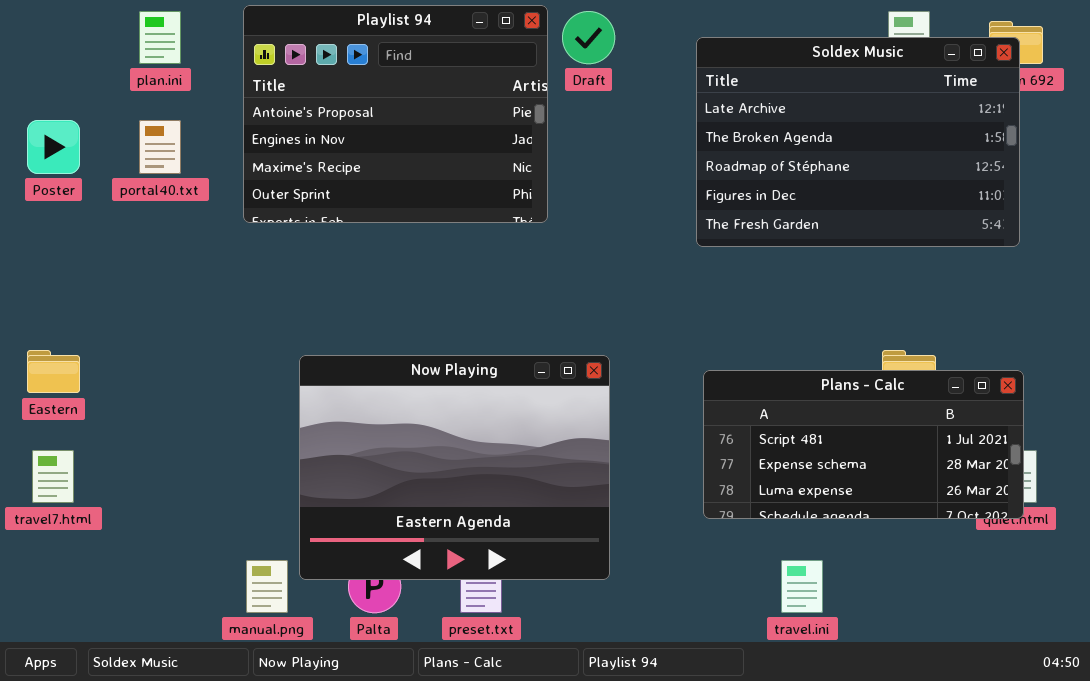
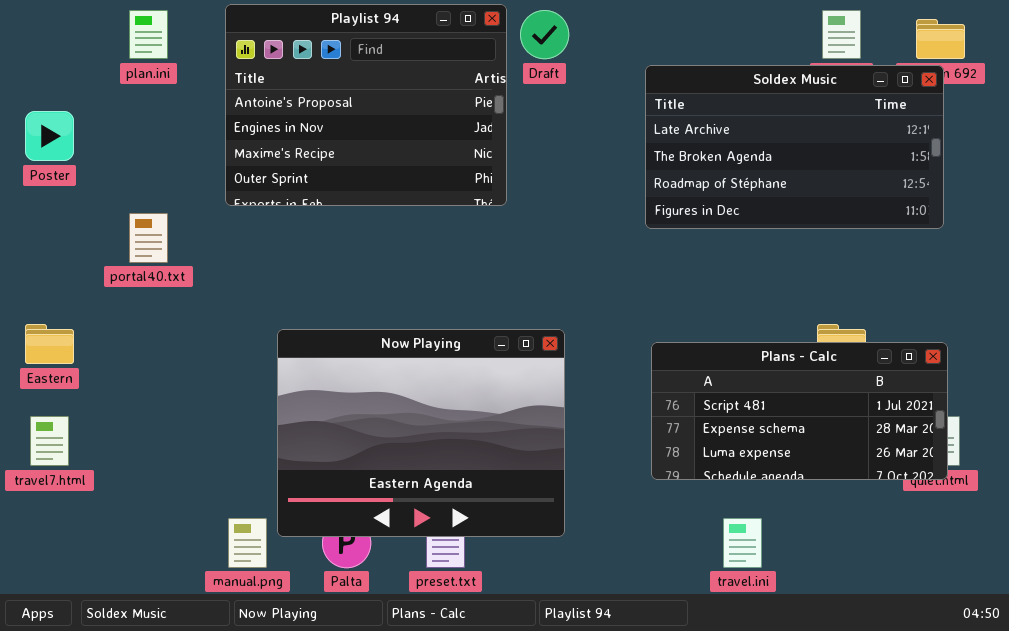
Soldex Music: [696,37,1020,247] -> [645,65,944,229], resized
portal40.txt: [139,120,181,174] -> [129,213,168,263], moved

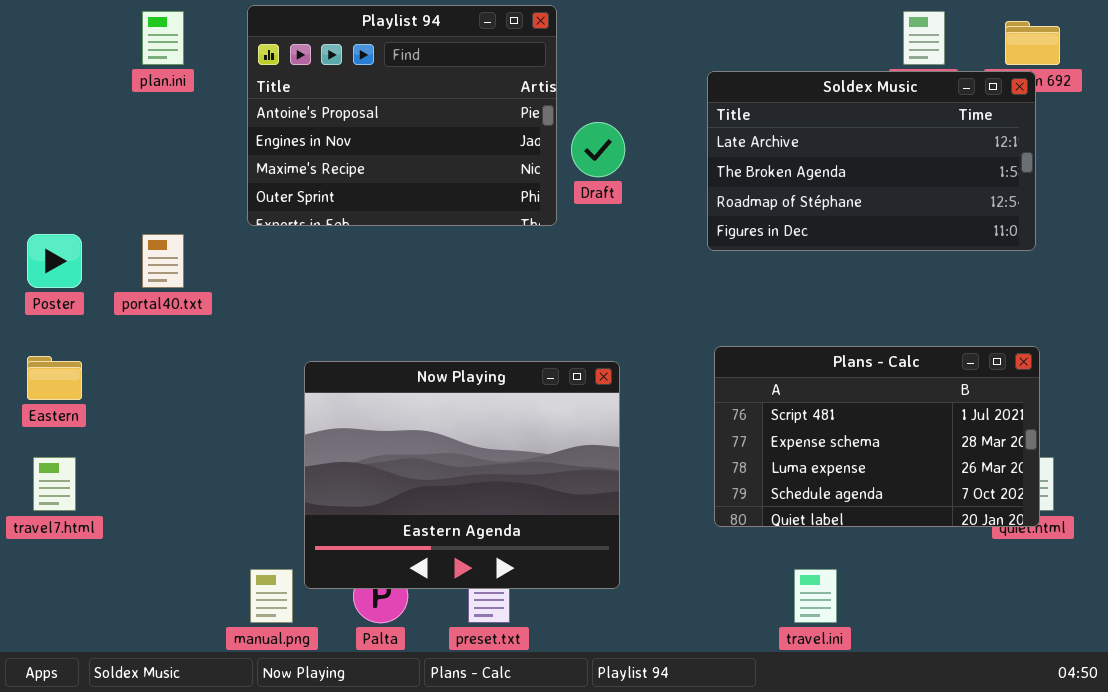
Draft: [520,10,569,59] -> [571,122,625,177], moved
Poster: [25,111,74,161] -> [27,234,82,288], moved
Plans - Calc: [651,342,948,480] -> [714,346,1040,527], resized

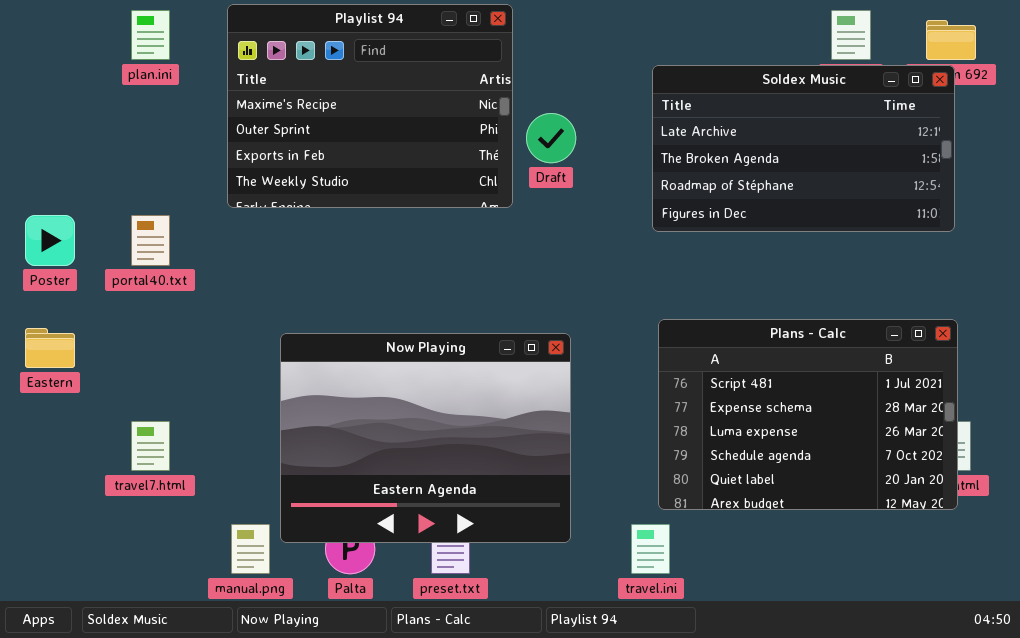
Playlist 94: [247,5,557,226] -> [227,4,513,208], scrolled down 2 rows
Plans - Calc: [714,346,1040,527] -> [658,319,958,510], resized
travel7.html: [33,457,76,511] -> [131,421,170,471], moved
travel.ini: [794,569,837,623] -> [631,524,670,574], moved

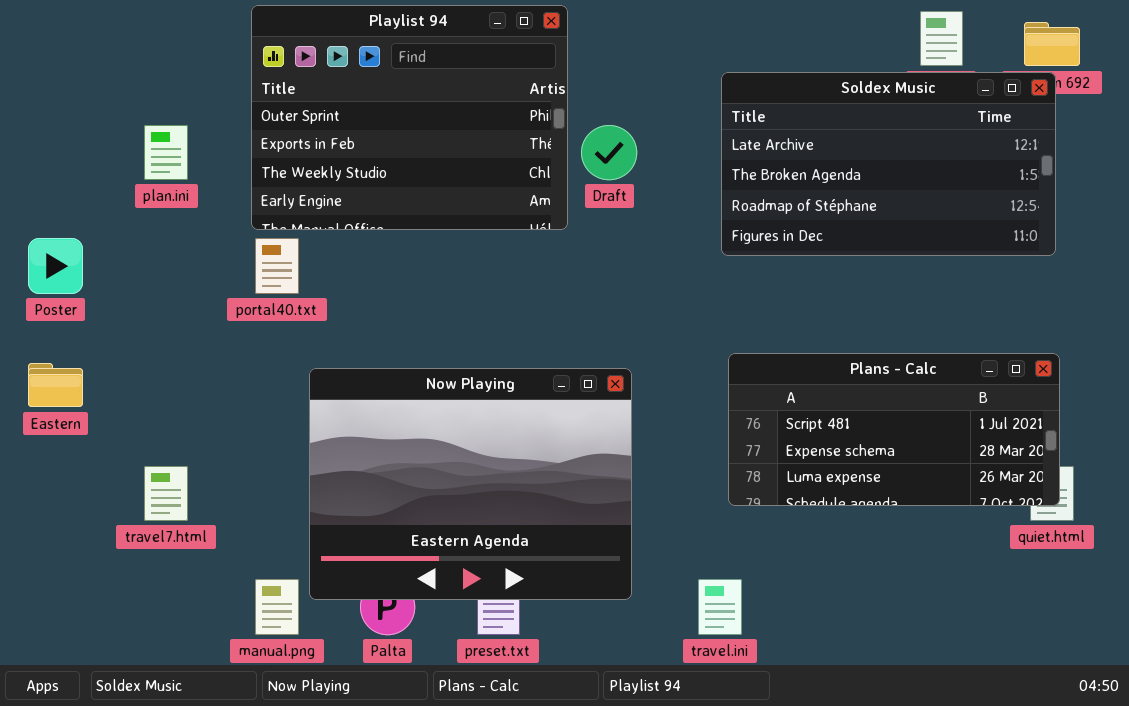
Playlist 94: [227,4,513,208] -> [251,5,568,230], scrolled down 1 row
plan.ini: [131,10,170,60] -> [144,125,188,180], moved
portal40.txt: [131,215,170,266] -> [255,238,299,294], moved
Plans - Calc: [658,319,958,510] -> [728,353,1060,506], resized

